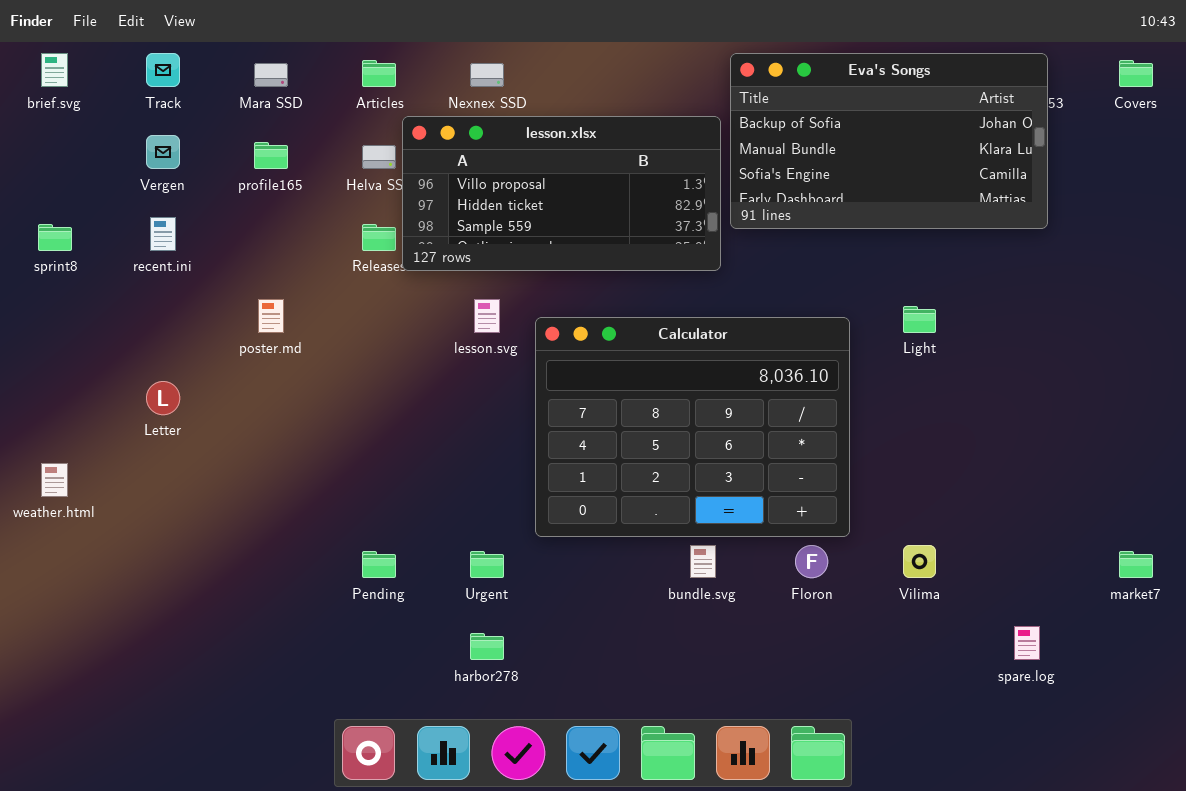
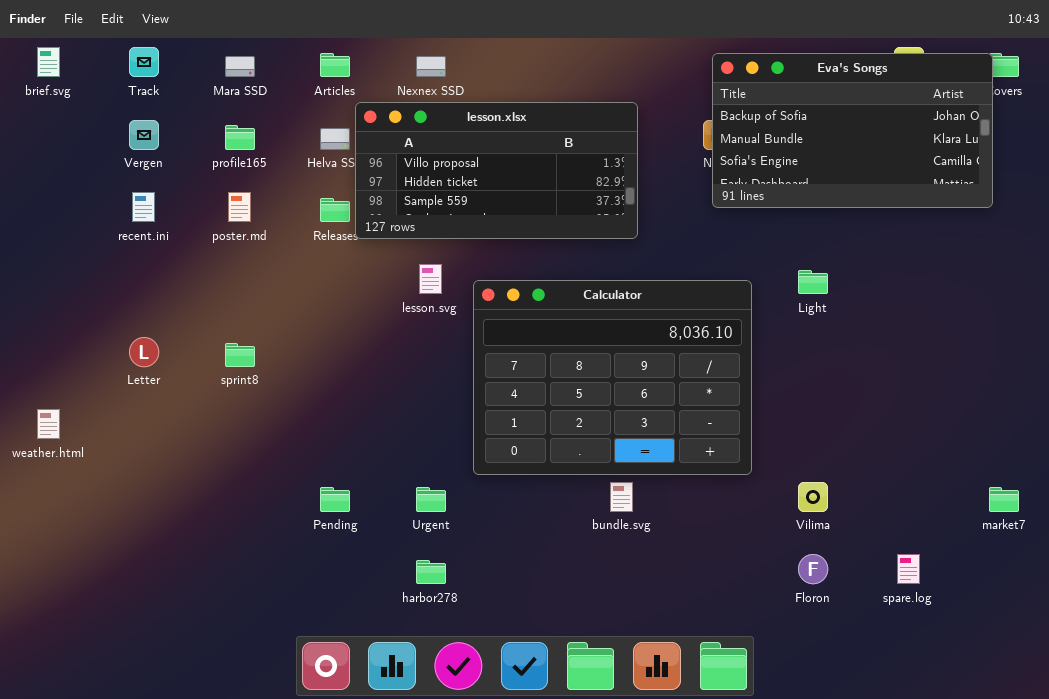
Eva's Songs: [730,53,1048,229] -> [712,53,993,208], moved
sprint8: [38,224,72,251] -> [225,343,255,367], moved
poster.md: [258,299,284,333] -> [228,192,251,222], moved
Floron: [795,545,828,578] -> [798,554,828,584], moved

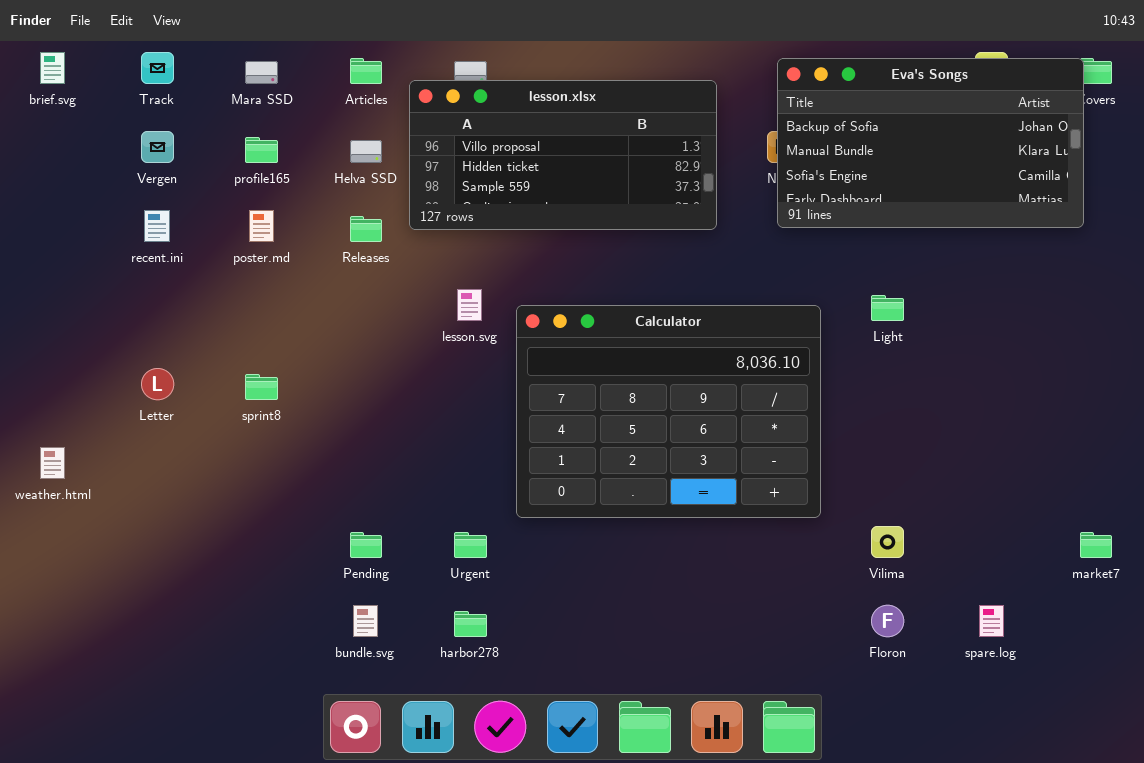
lesson.xlsx: [355,102,638,239] -> [409,80,717,230], moved
bundle.svg: [610,482,633,512] -> [353,605,378,637], moved

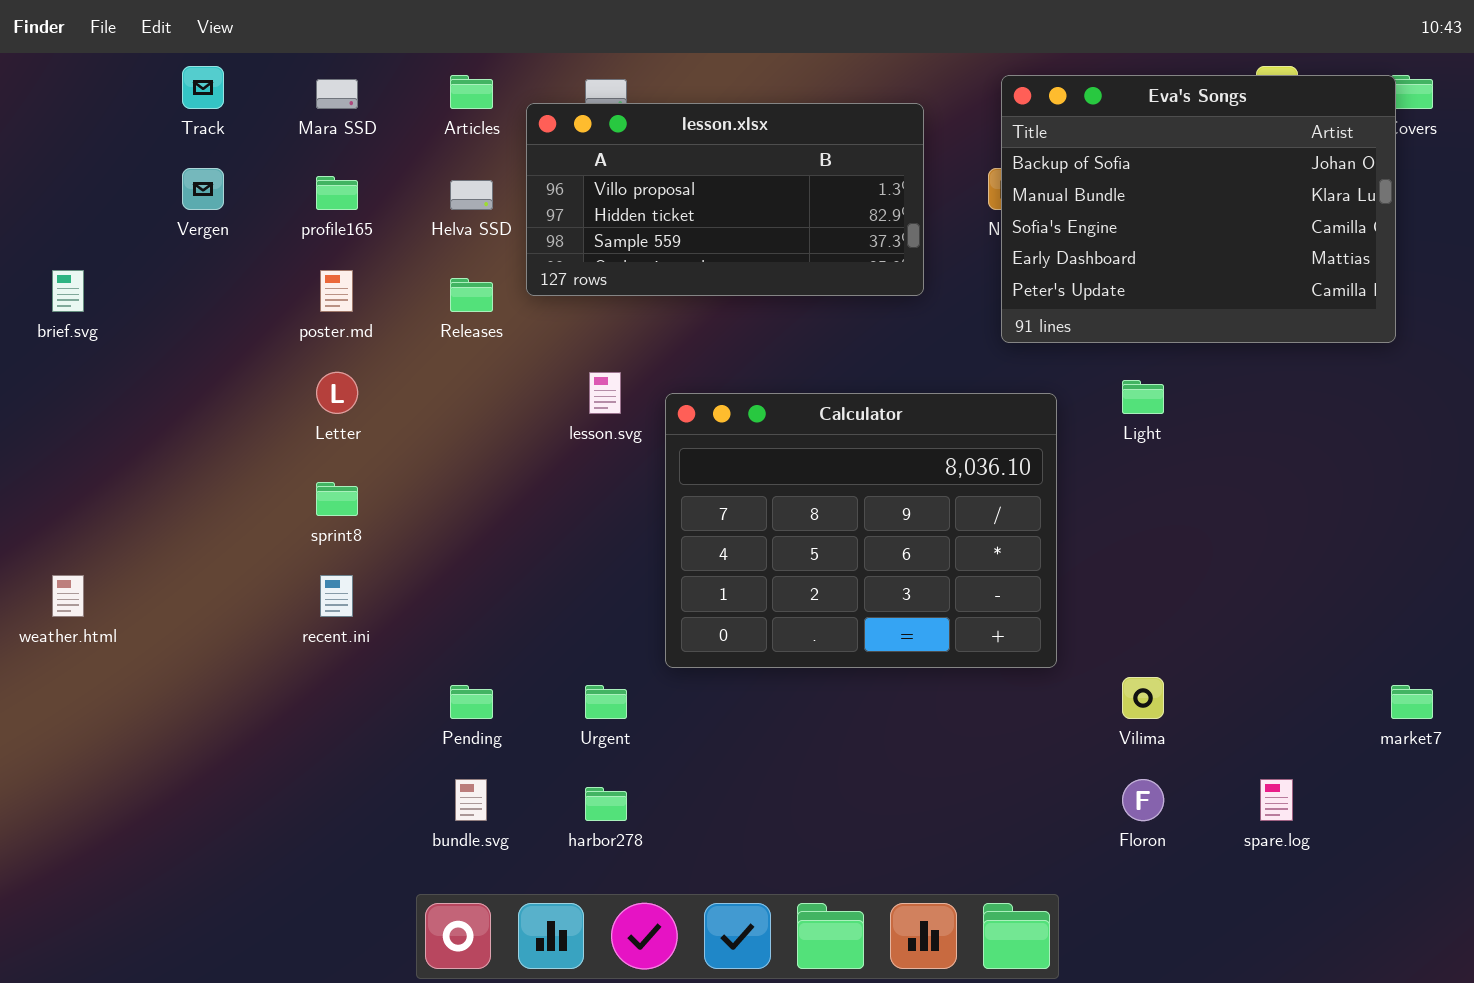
brief.svg: [40,52,65,84] -> [52,270,84,312], moved
Eva's Songs: [777,58,1084,228] -> [1001,75,1396,343], resized
recent.ini: [144,210,170,242] -> [320,575,353,617], moved
Letter: [141,368,174,400] -> [316,372,358,414], moved

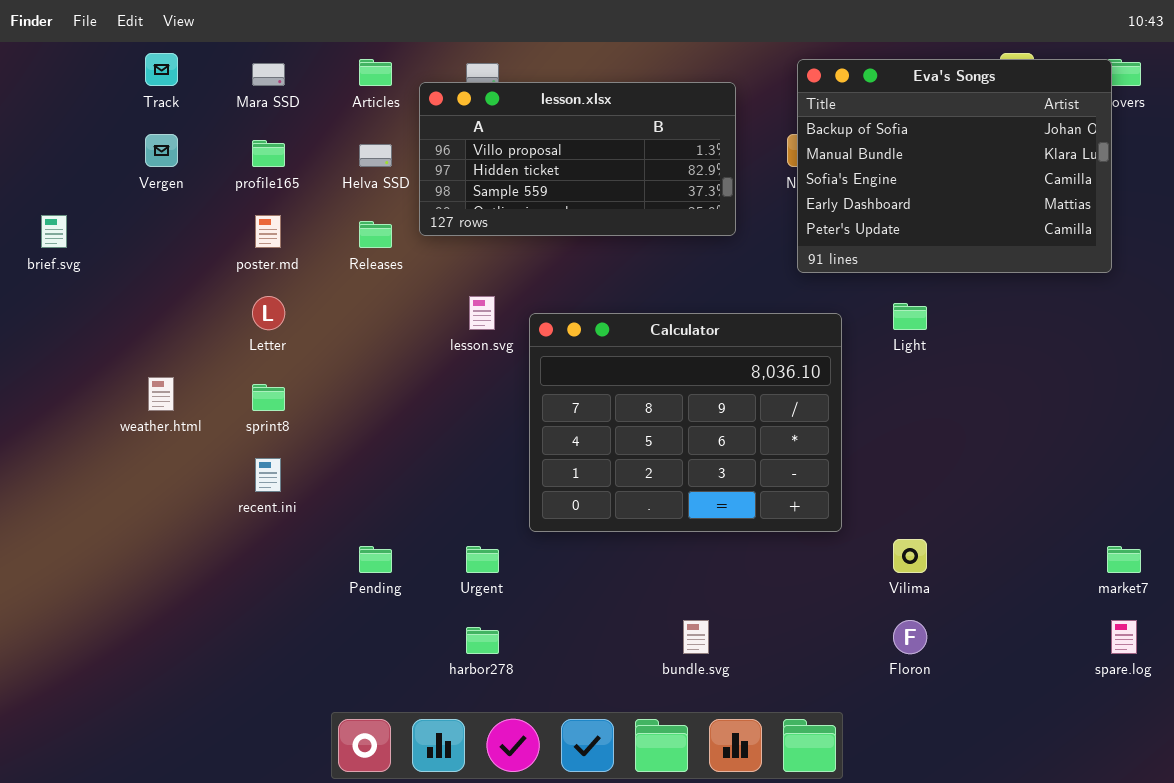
weather.html: [52,575,84,617] -> [148,377,174,411], moved
bundle.svg: [455,779,487,821] -> [683,620,709,654], moved
spare.log: [1260,779,1293,821] -> [1111,620,1137,654], moved

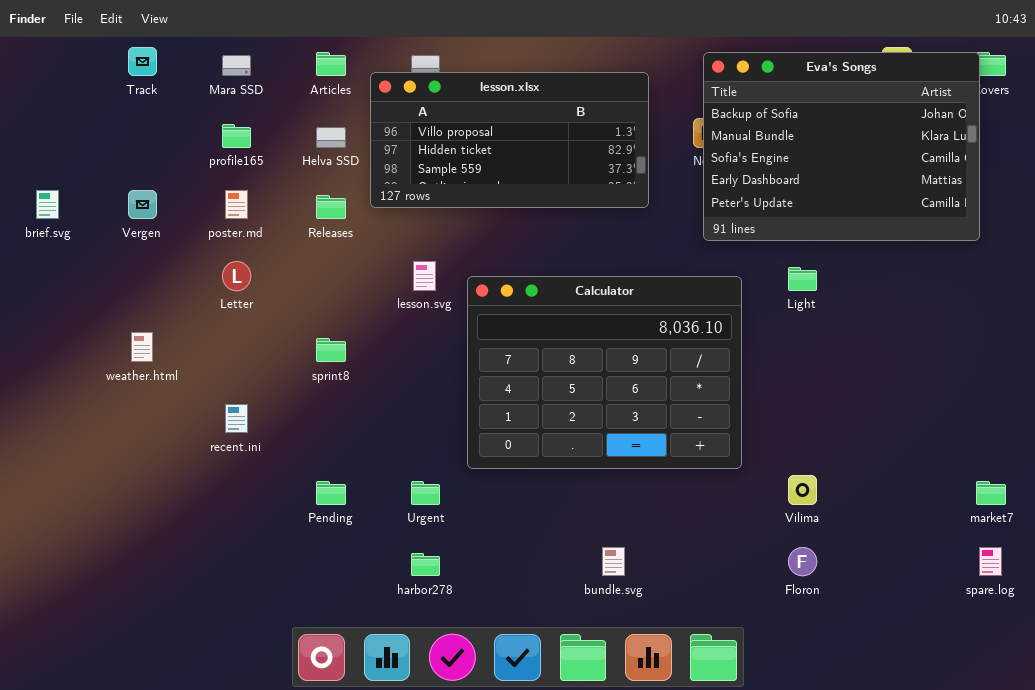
Vergen: [145,134,178,167] -> [128,190,157,219], moved
sprint8: [252,384,285,411] -> [316,338,346,362], moved

